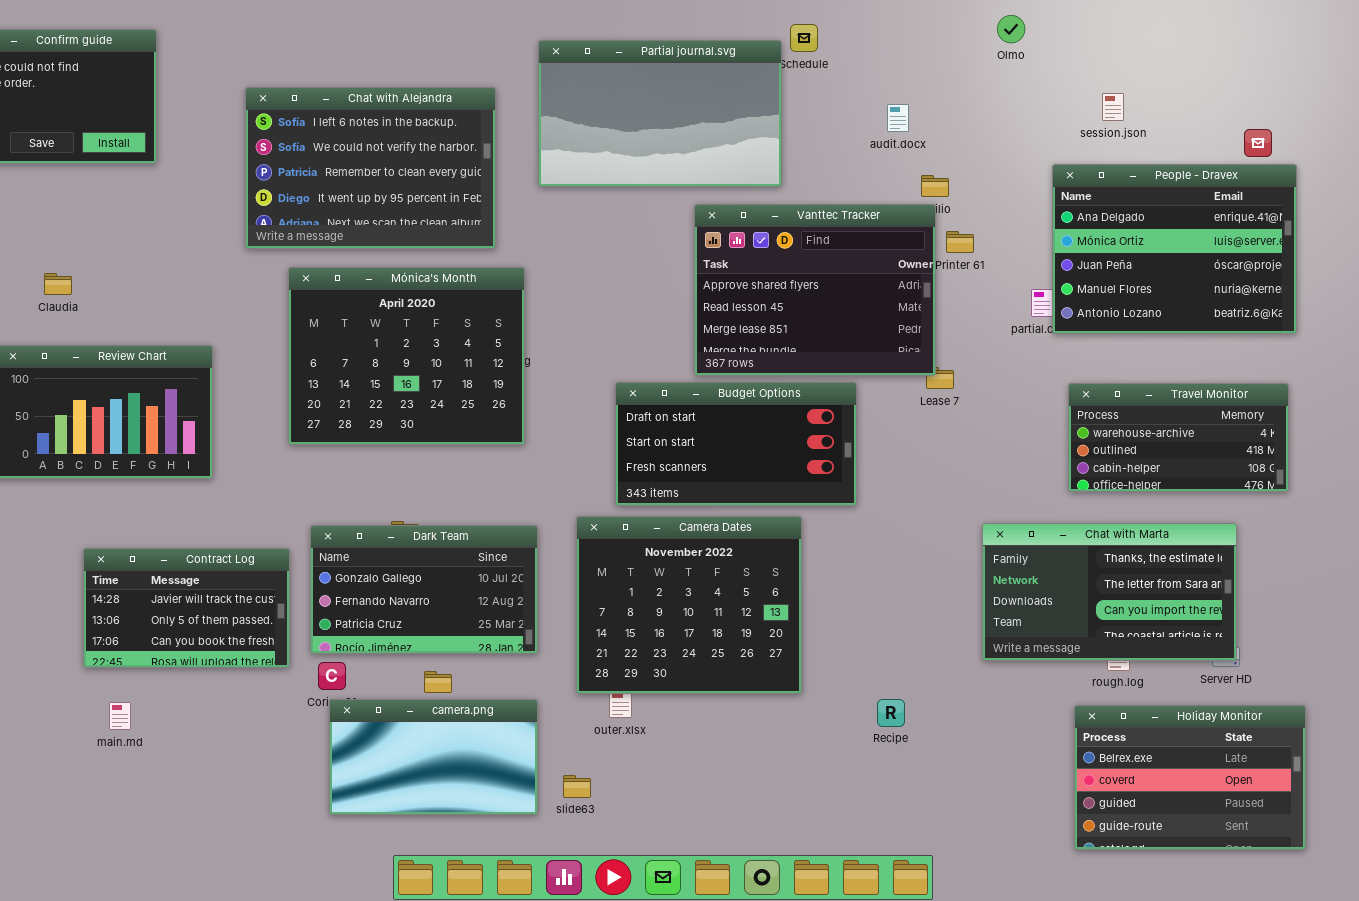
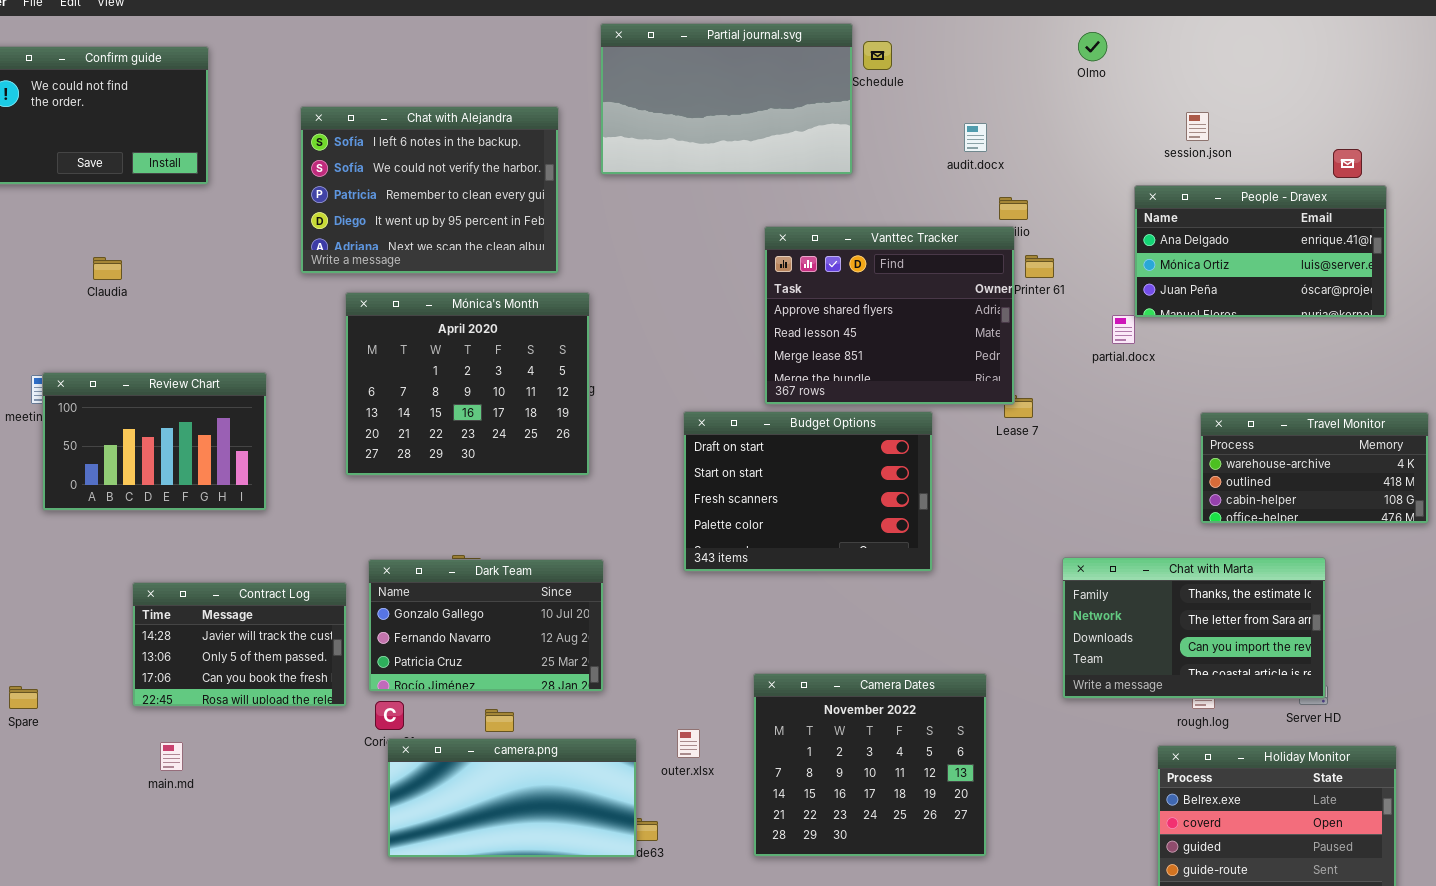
Partial journal.svg: [538,40,782,187] -> [600,23,853,175], moved
People - Dravex: [1052,164,1297,334] -> [1134,185,1387,318], resized
Claudia: [44,273,72,295] -> [93,257,122,280], moved
Budget Options: [615,382,857,506] -> [683,411,933,572], resized
Travel Monitor: [1068,383,1289,492] -> [1200,412,1429,524], moved
Camera Dates: [576,516,802,694] -> [753,673,987,857], moved
camera.png: [329,699,538,815] -> [387,738,637,858], resized

